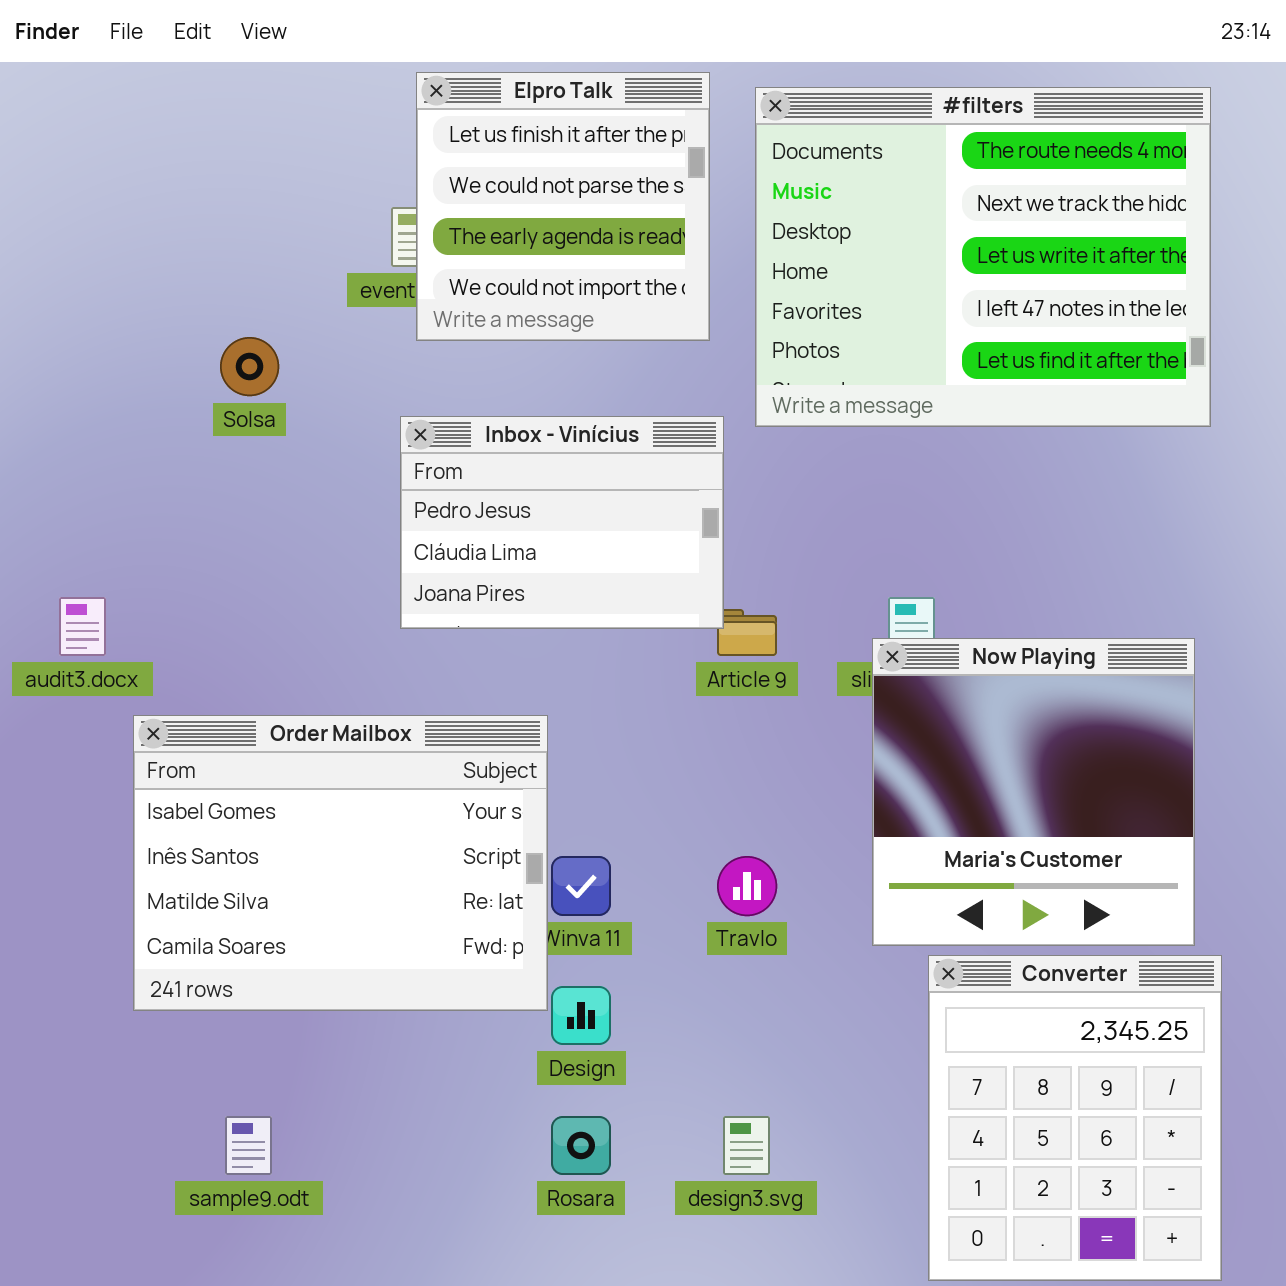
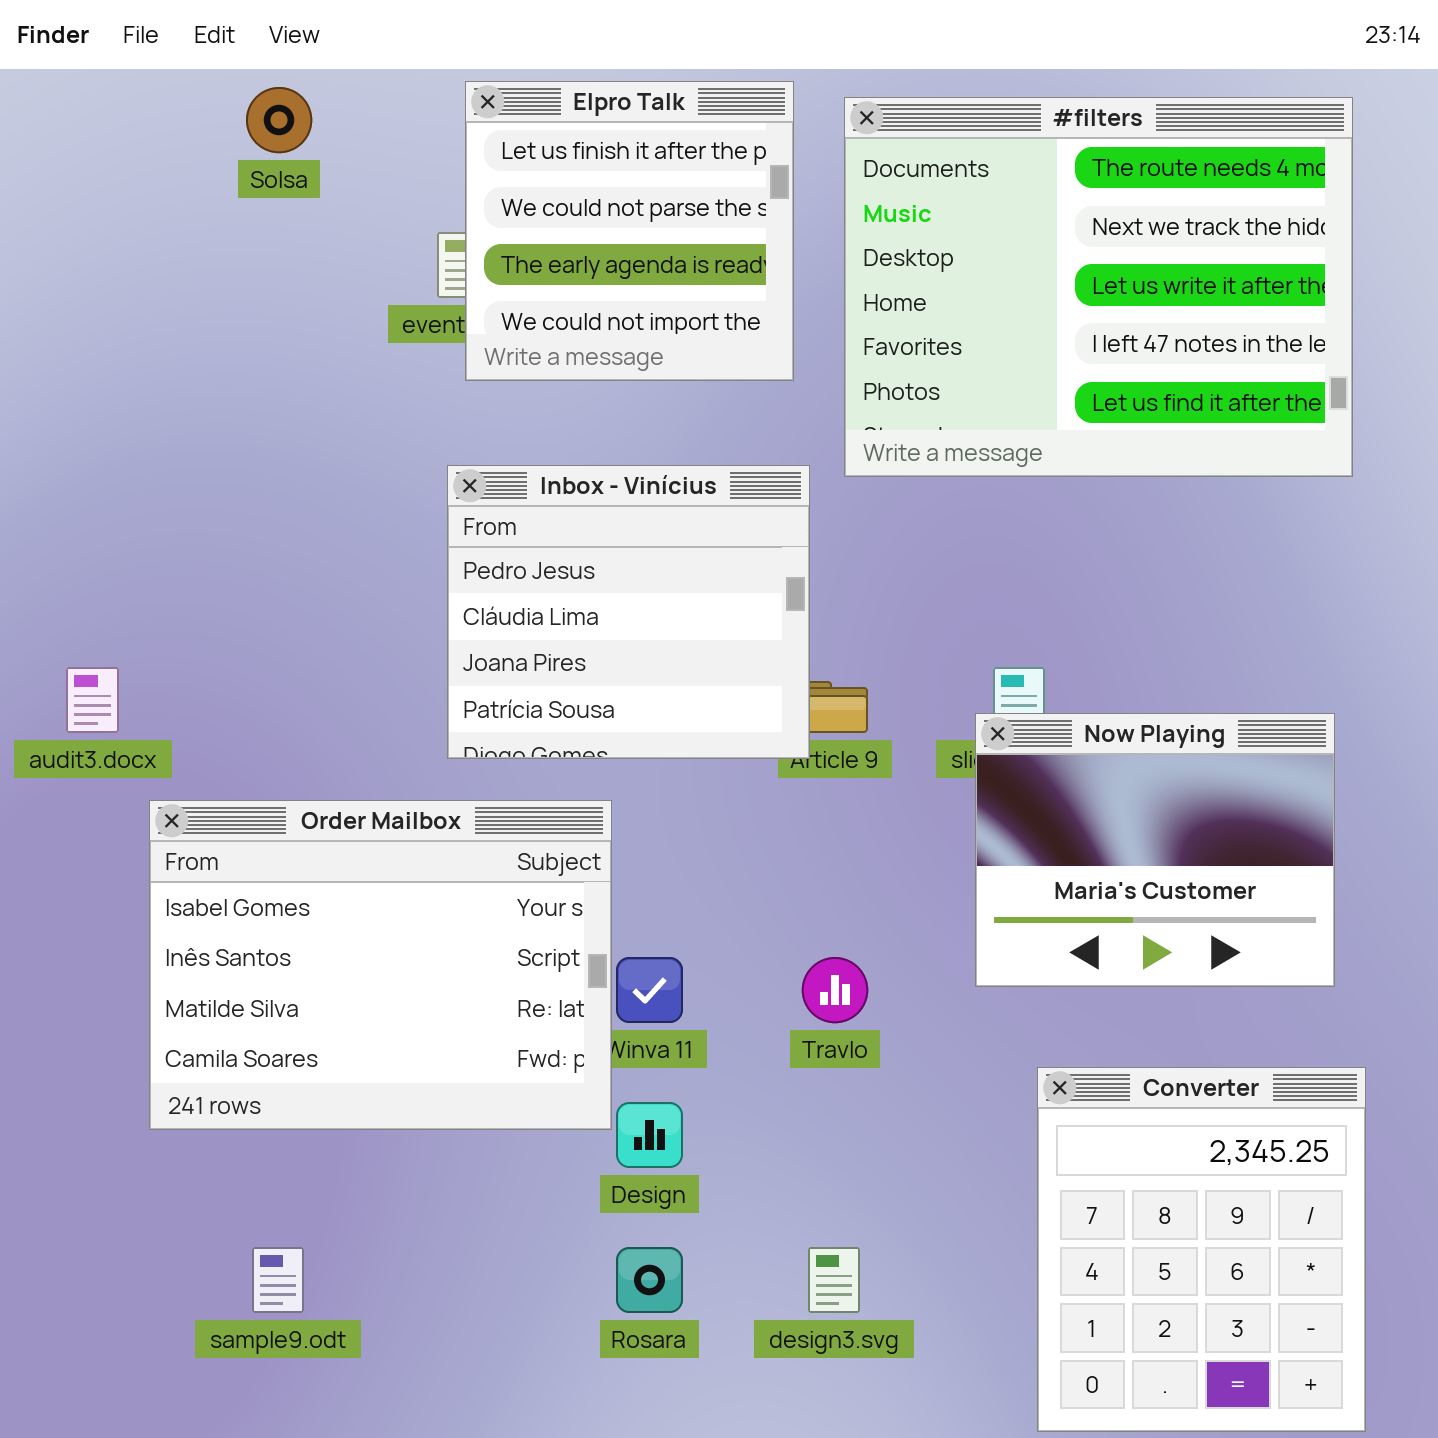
Solsa: [220,337,279,396] -> [246,87,312,153], moved
Inbox - Vinícius: [400,416,724,629] -> [447,465,810,759], resized
Now Playing: [872,638,1195,946] -> [975,713,1335,987], resized

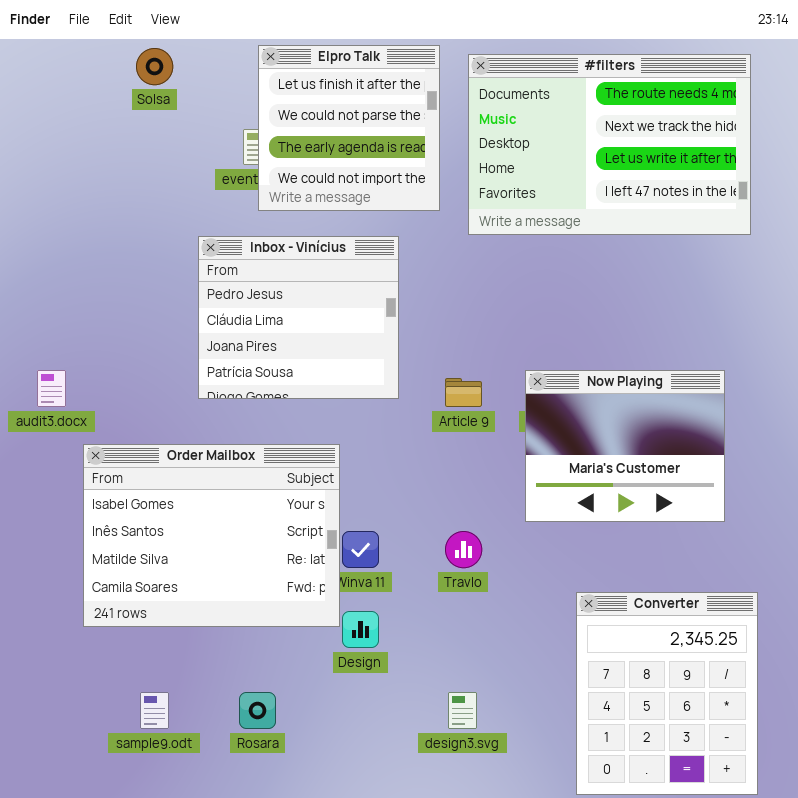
#filters: [844,97,1353,477] -> [468,54,751,235], resized
Inbox - Vinícius: [447,465,810,759] -> [198,236,399,399], moved
Now Playing: [975,713,1335,987] -> [525,370,725,522], moved
Rosara: [616,1247,683,1313] -> [239,692,276,729], moved

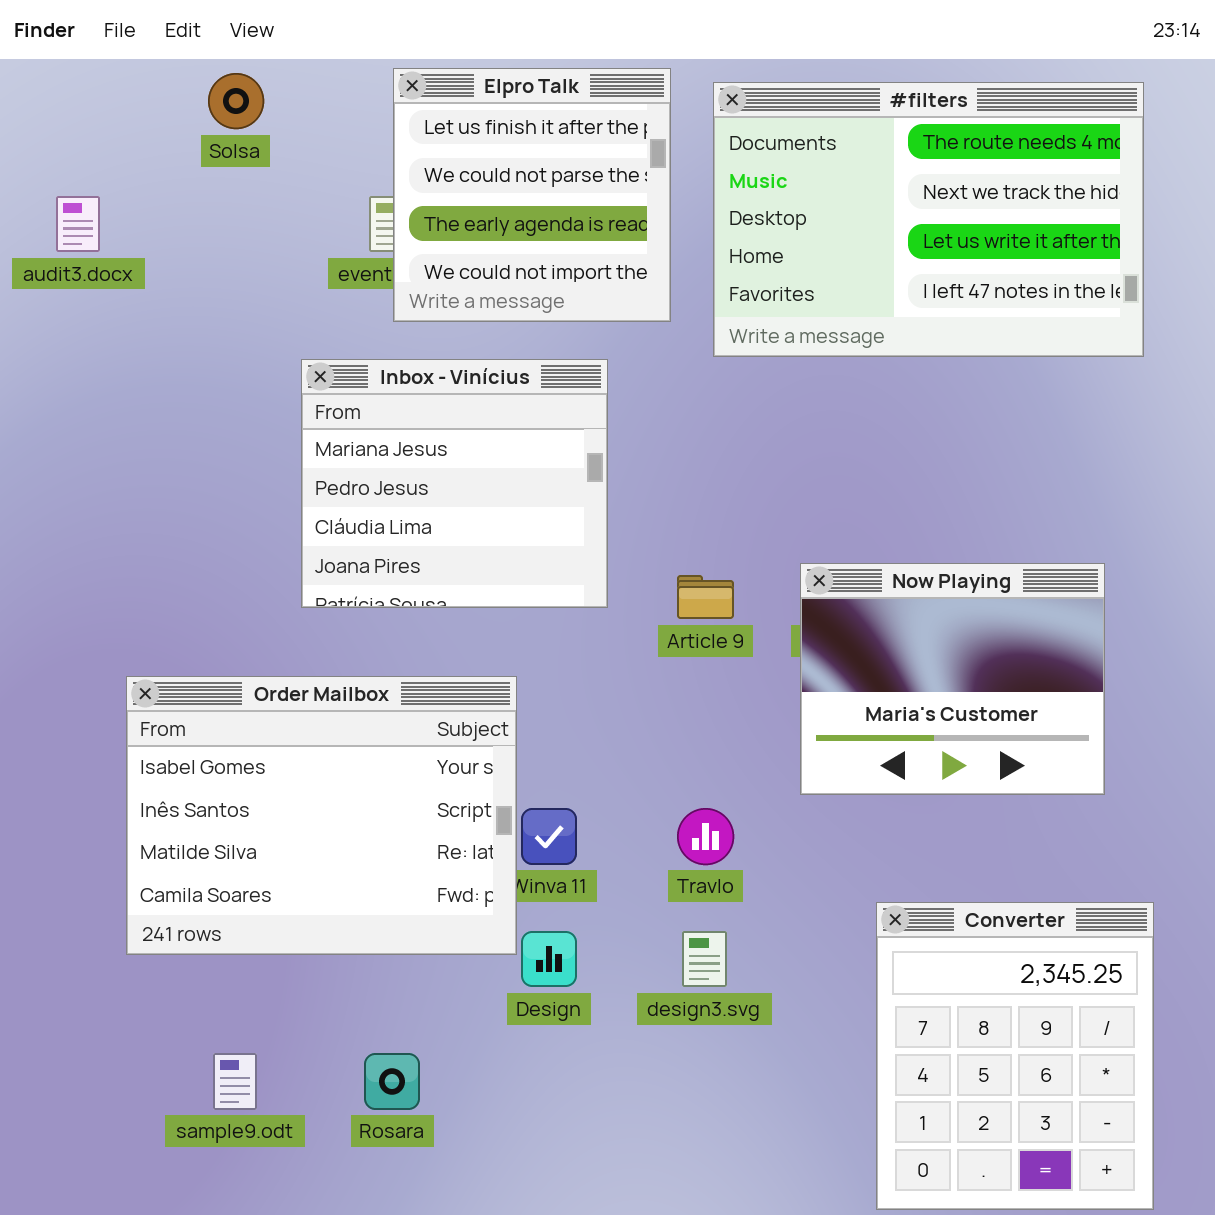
Inbox - Vinícius: [198,236,399,399] -> [301,359,608,608], scrolled up 1 row
audit3.docx: [37,370,66,407] -> [56,196,100,252], moved
design3.svg: [448,692,477,729] -> [682,931,727,987], moved

